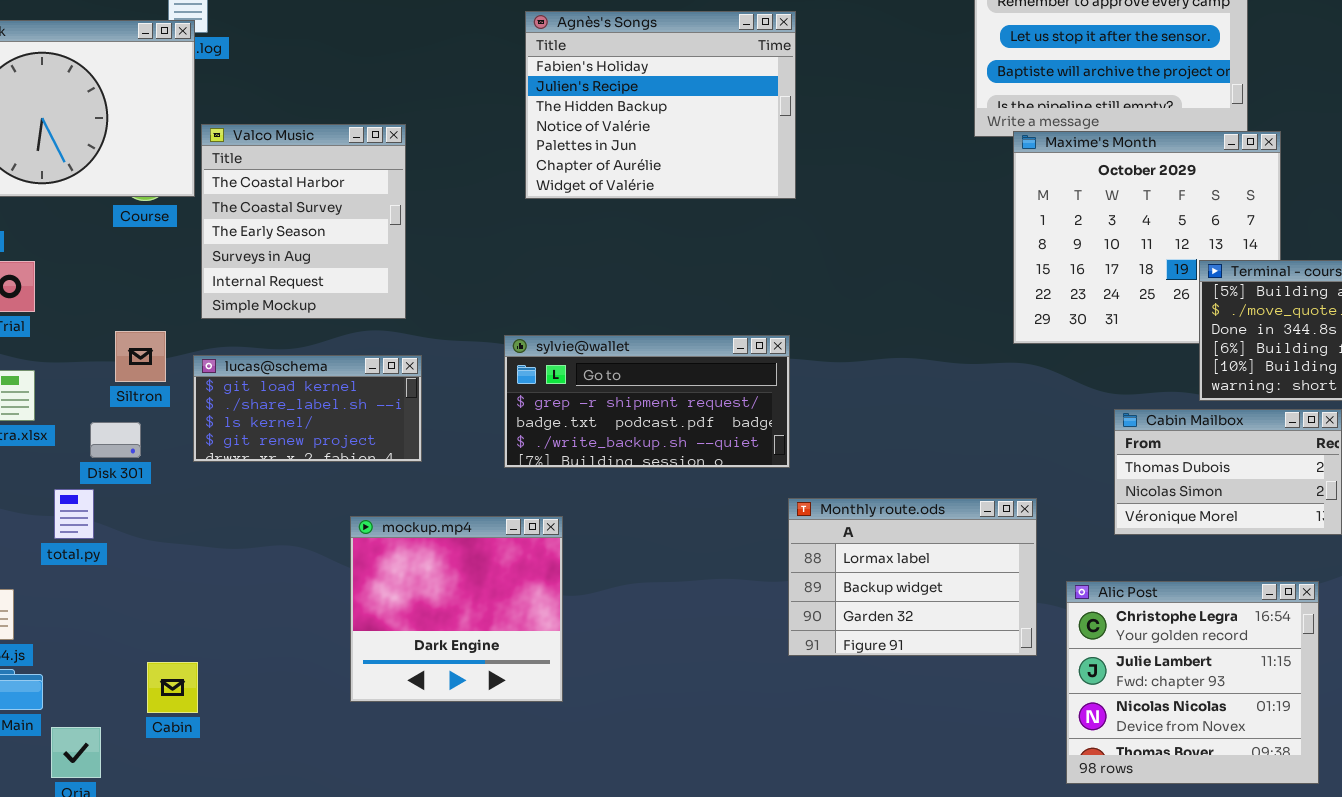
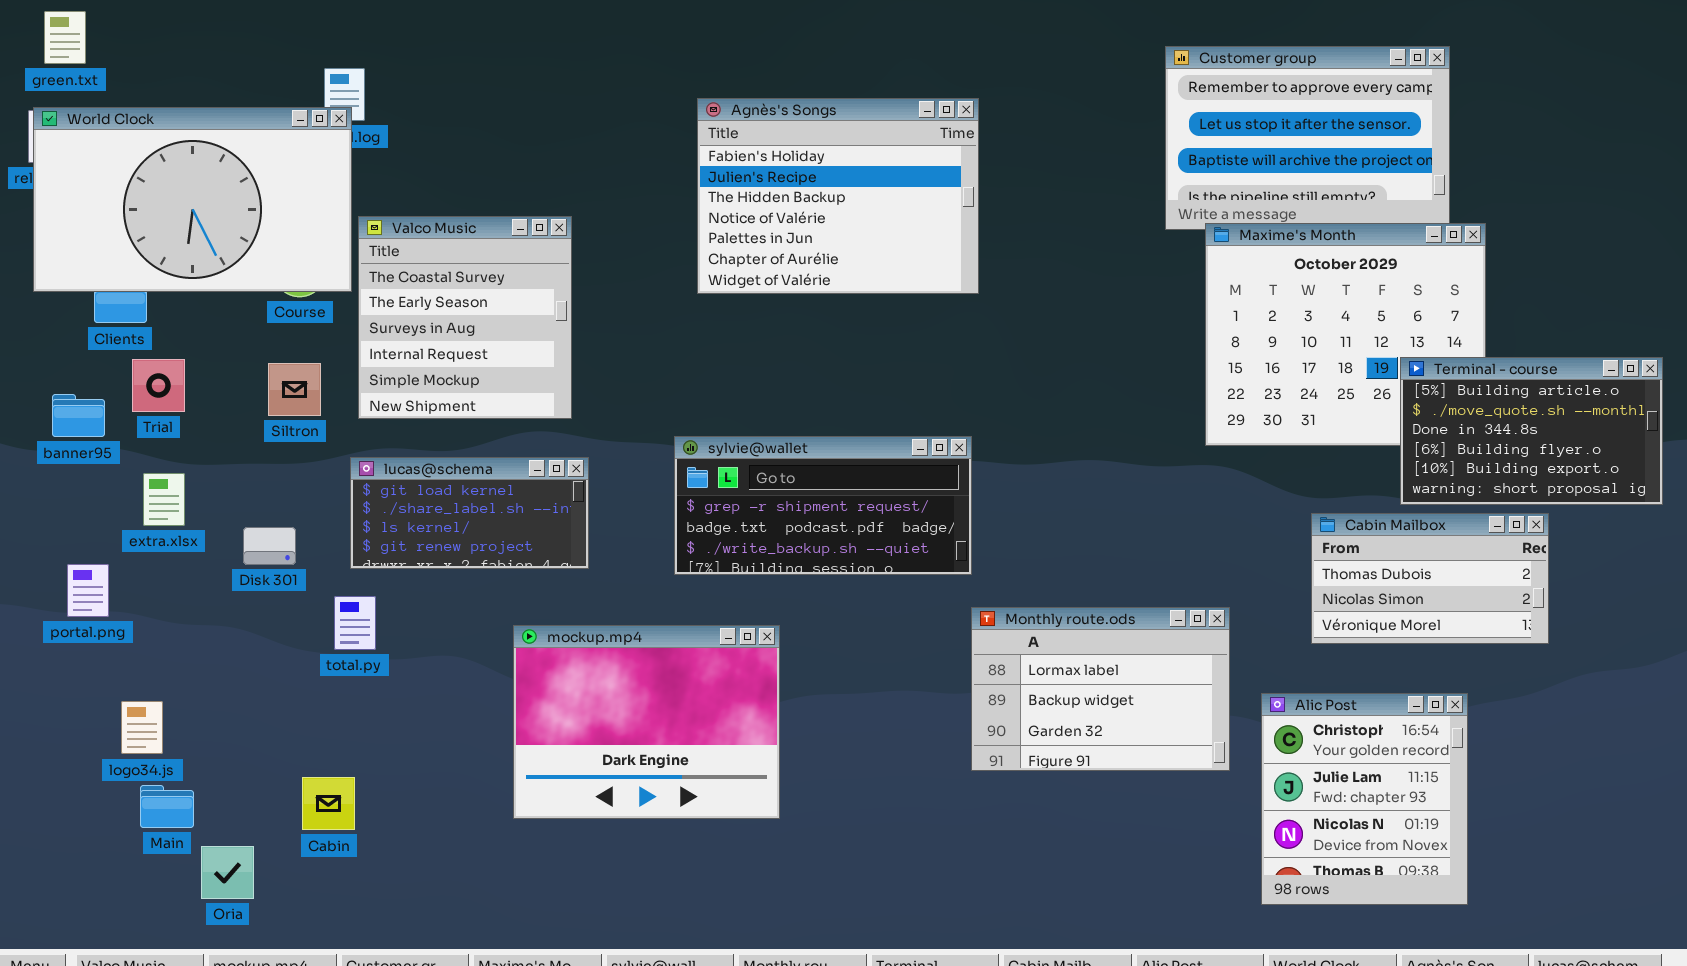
Valco Music: [201,124,406,319] -> [358,216,572,419], scrolled down 1 row
Siltron: [115,331,166,382] -> [268,363,321,416], moved
total.py: [54,489,94,539] -> [334,596,376,650], moved
mockup.mp4: [350,516,563,702] -> [513,625,780,819], resized
Alic Post: [1066,581,1319,784] -> [1261,693,1468,905], resized

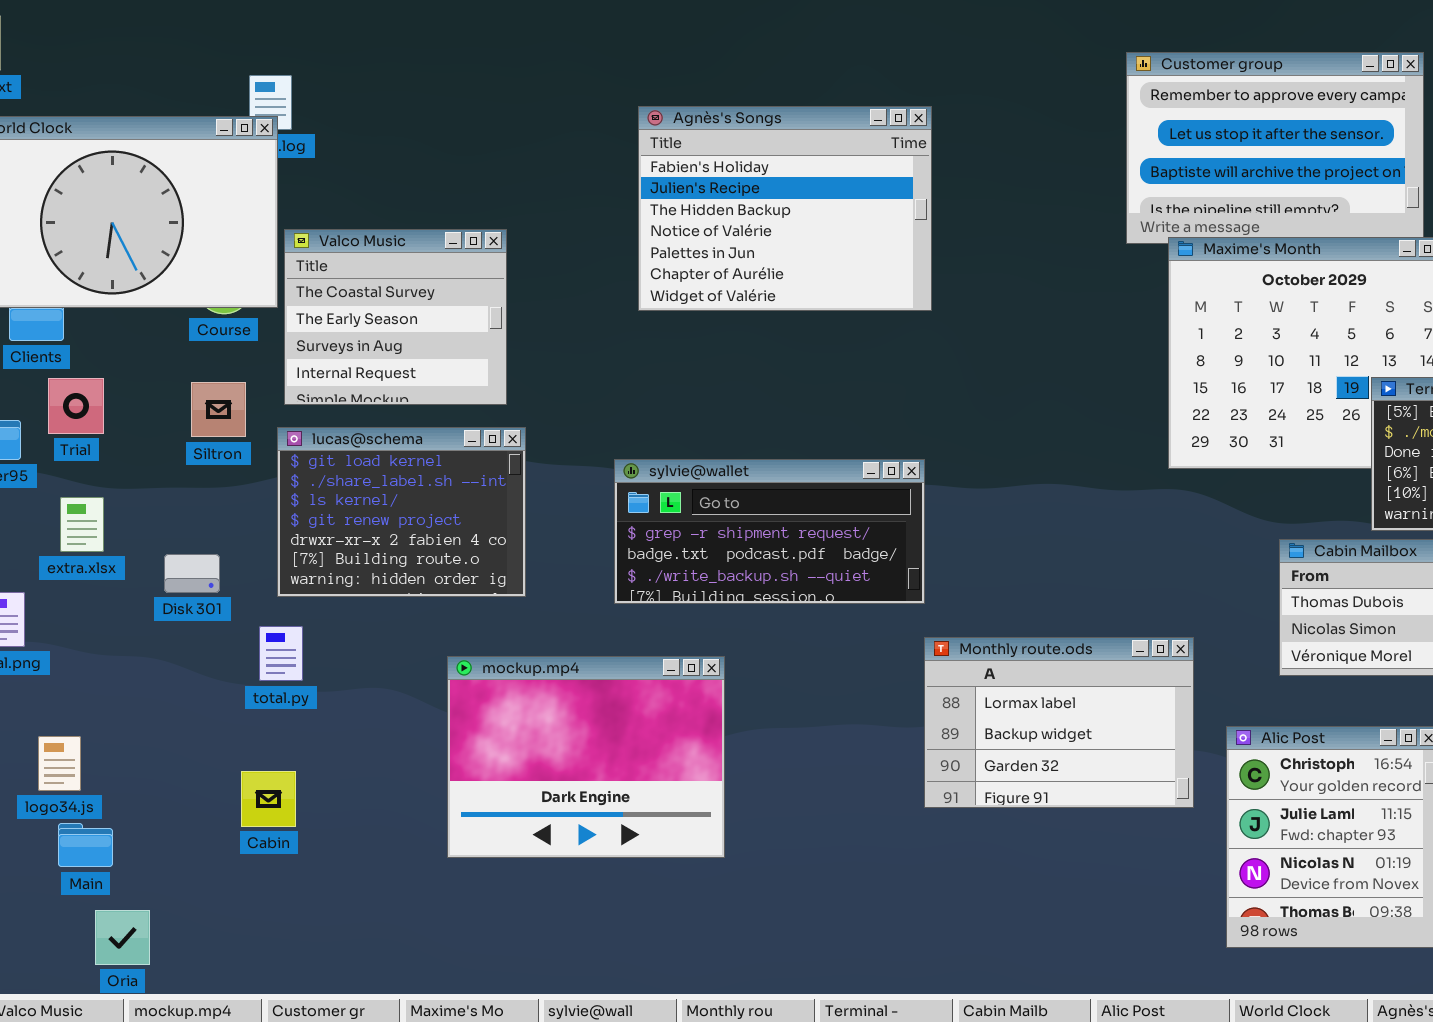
Valco Music: [358,216,572,419] -> [284,229,507,405], resized
lucas@schema: [350,457,589,569] -> [277,427,526,597], resized
Cabin: [302,777,355,830] -> [241,771,296,827], moved
Oria: [201,846,254,899] -> [95,910,150,965], moved

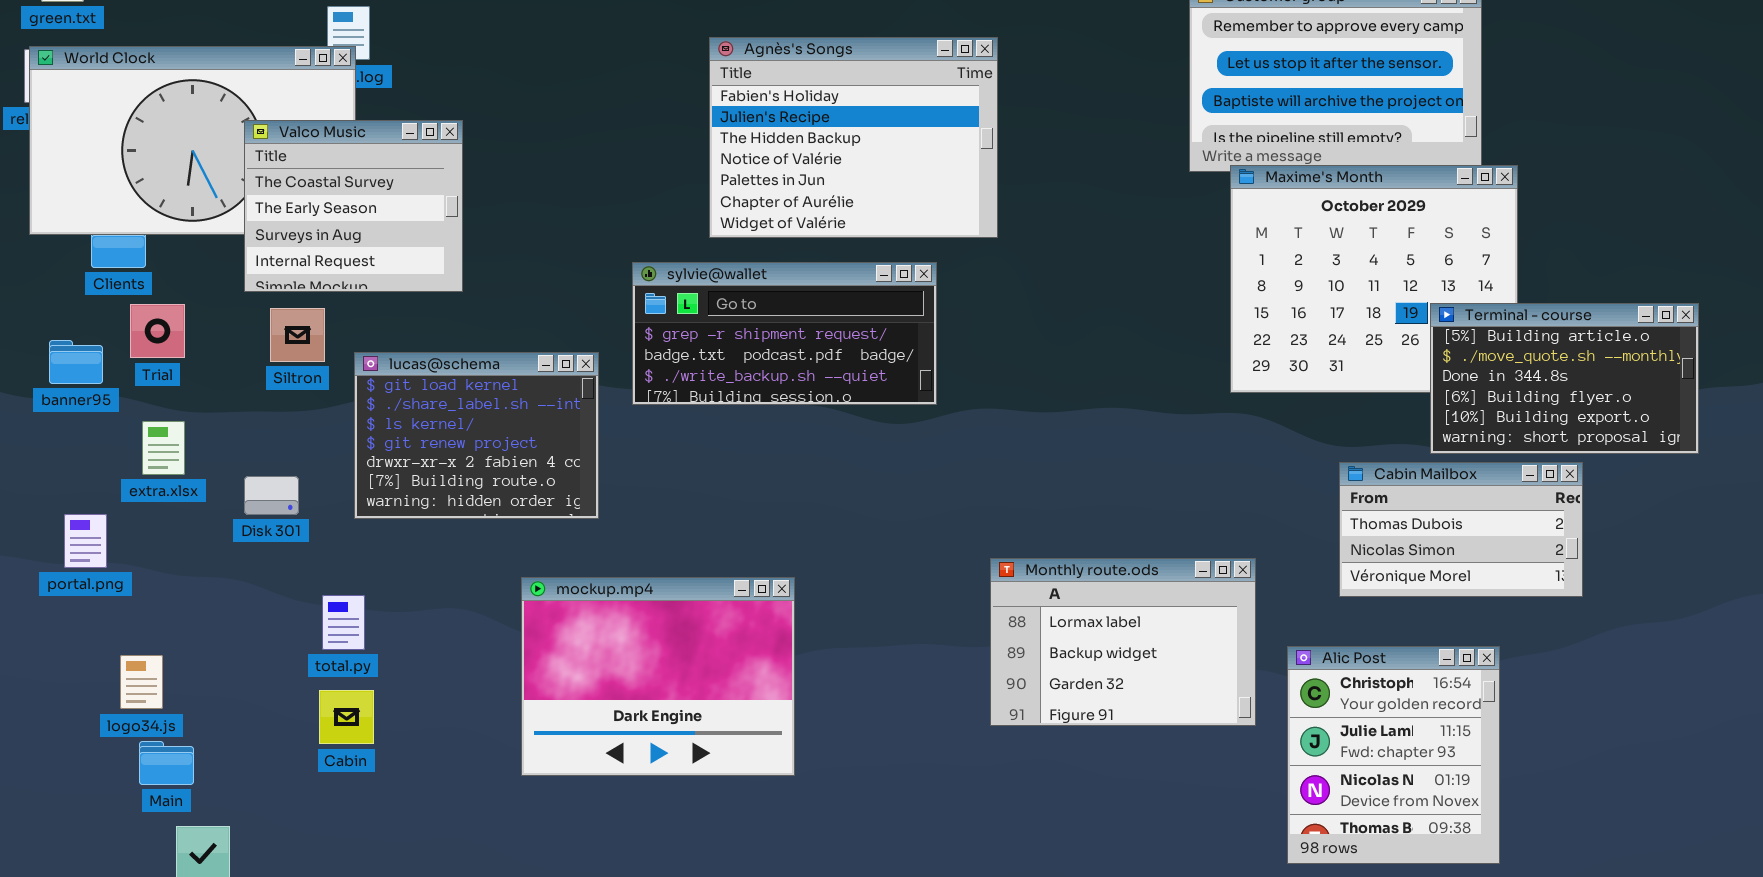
Valco Music: [284,229,507,405] -> [244,120,463,292], moved
sylvie@wallet: [614,459,925,604] -> [632,262,937,405], moved
total.py: [259,626,303,681] -> [322,595,365,650], moved

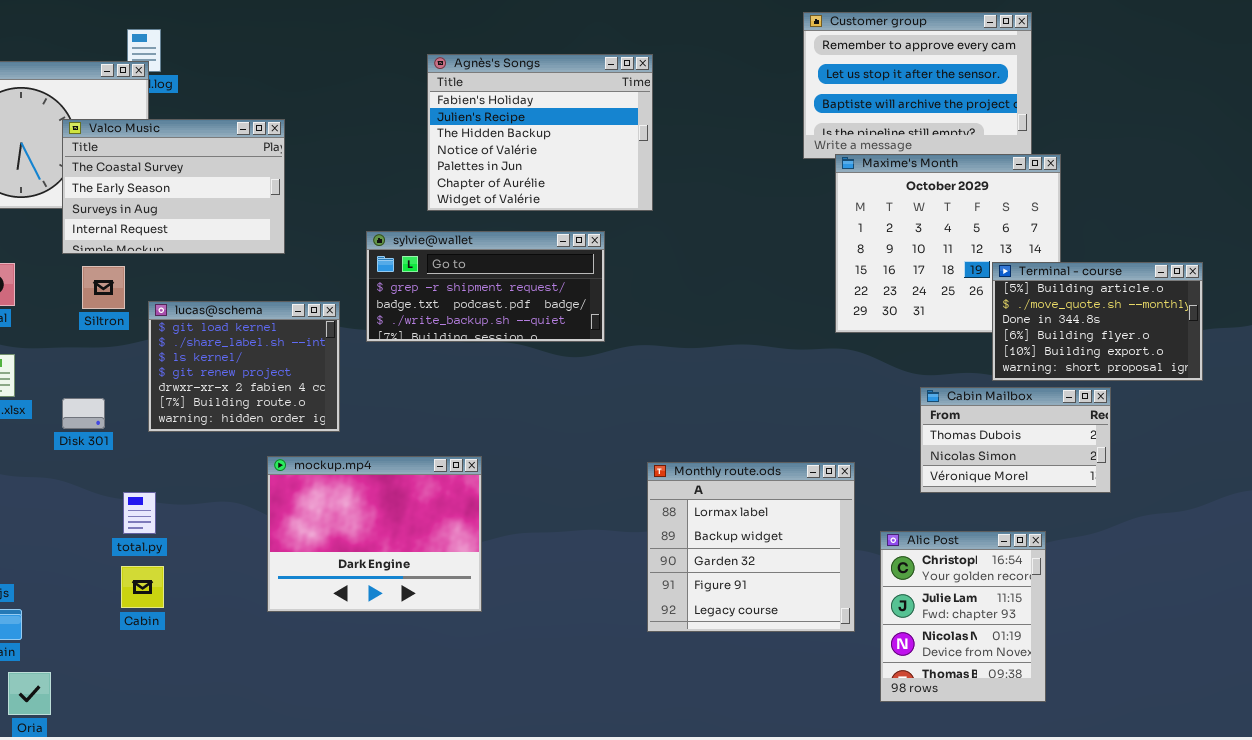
Valco Music: [244,120,463,292] -> [62,119,285,254], resized
Monthly route.ods: [990,558,1256,726] -> [647,462,855,632], resized
mockup.mp4: [521,577,795,776] -> [267,456,482,612], moved

